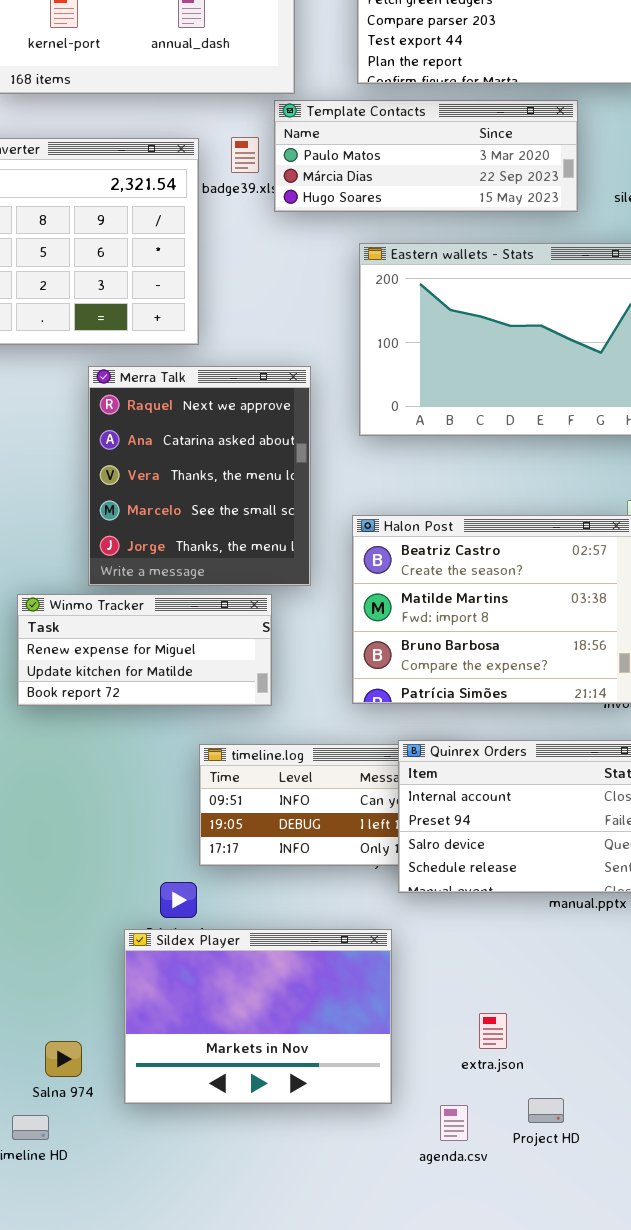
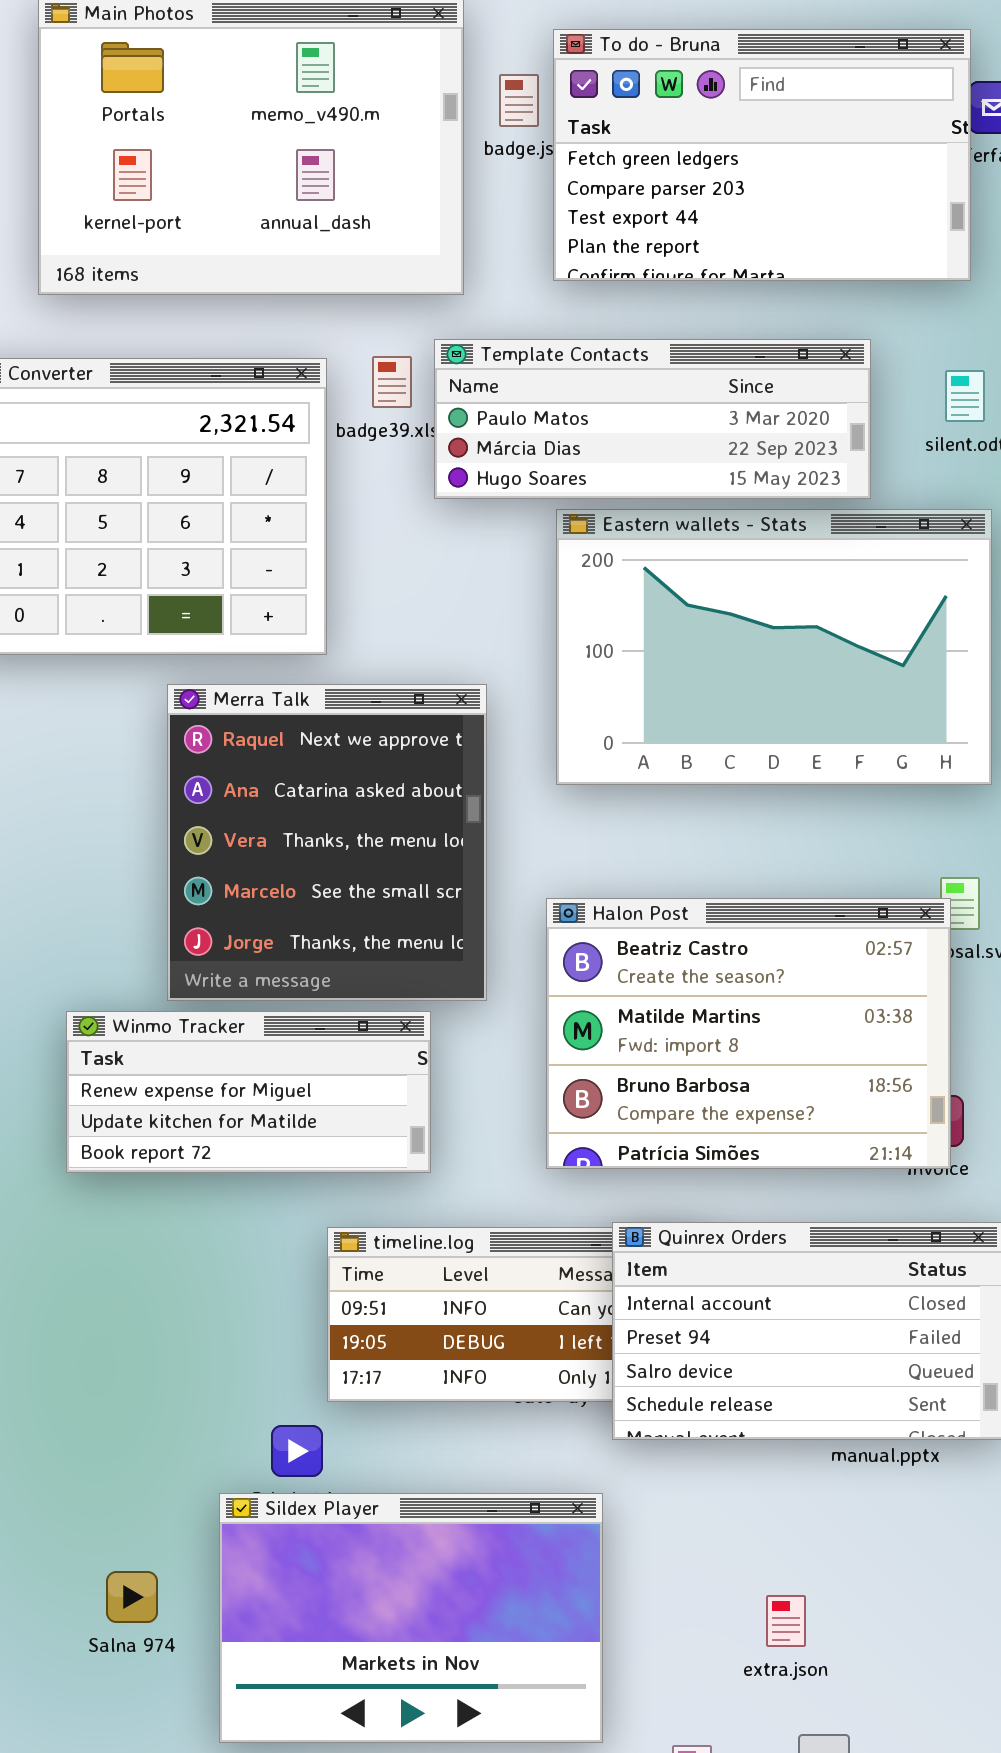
Template Contacts: [274,100,578,212] -> [434,339,871,499], moved
extra.json: [479,1013,507,1049] -> [766,1595,806,1647], moved
Salna 974: [45,1041,82,1077] -> [106,1571,158,1623], moved

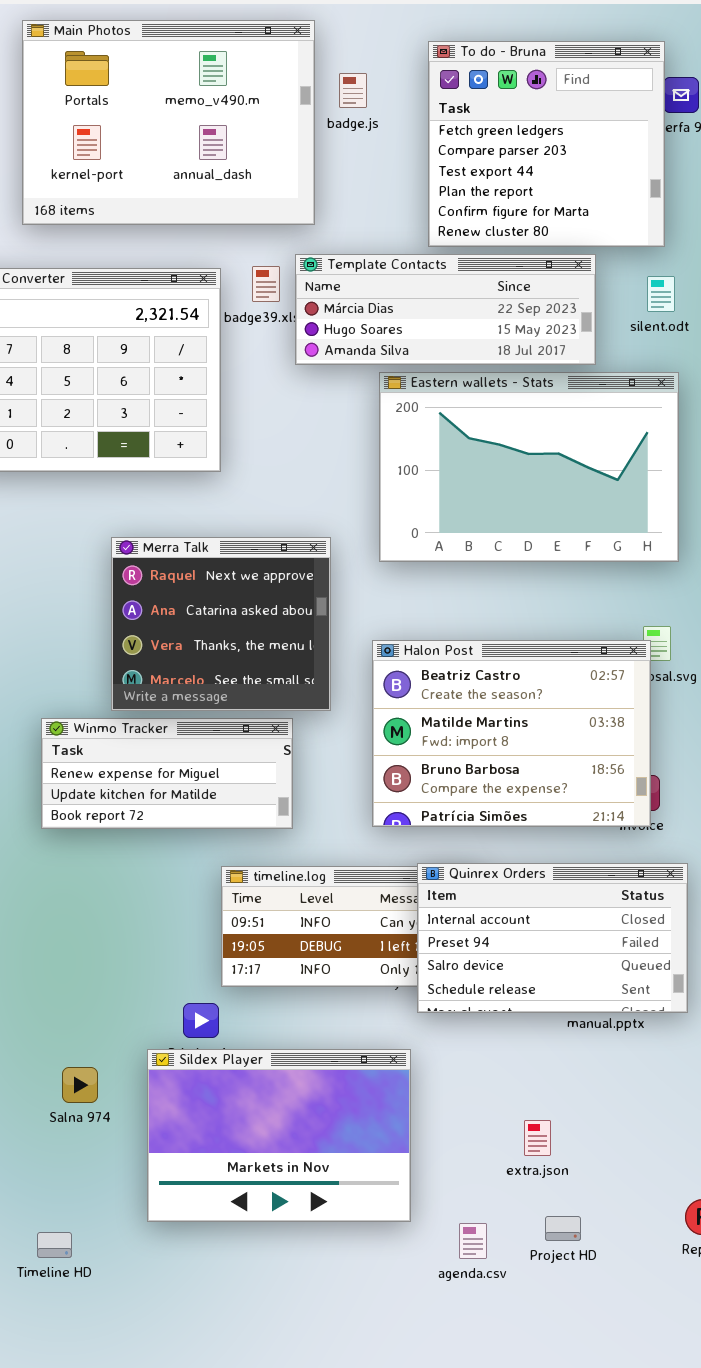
To do - Bruna: [553,29,971,281] -> [428,41,665,247], resized
Template Contacts: [434,339,871,499] -> [295,254,596,365], scrolled down 1 row
Merra Talk: [167,684,487,1001] -> [111,537,331,711], resized
Salna 974: [106,1571,158,1623] -> [62,1067,98,1103], moved

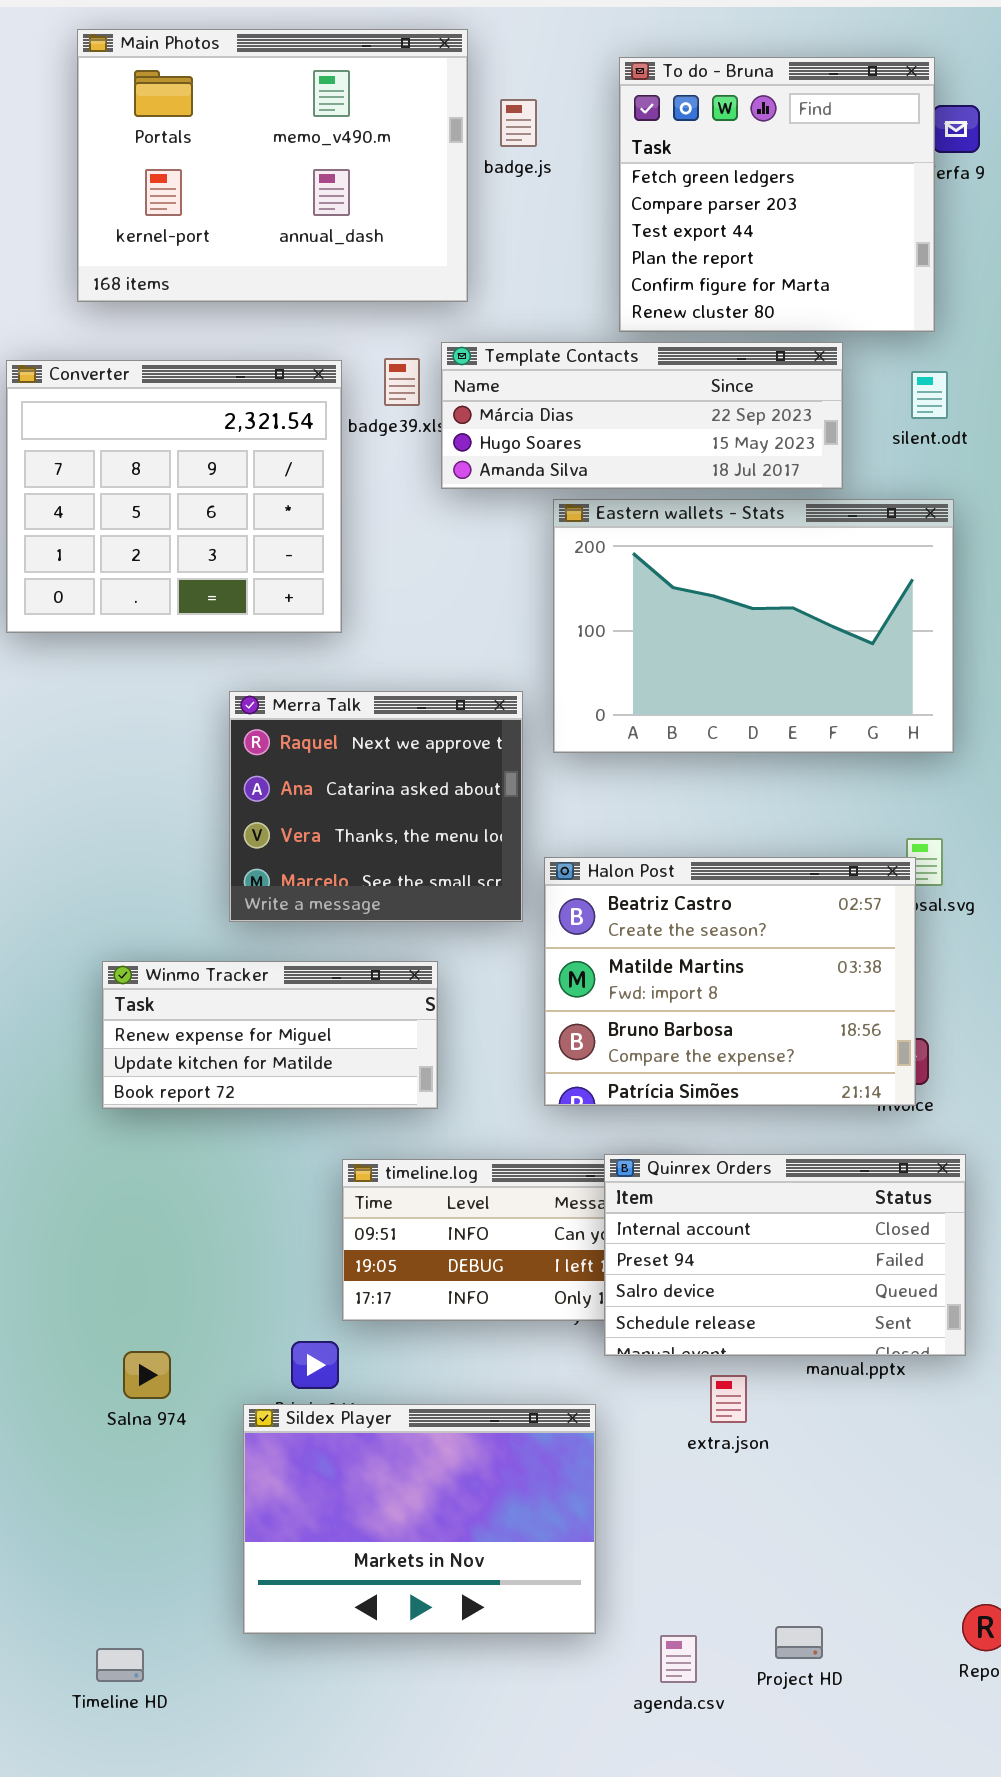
Merra Talk: [111,537,331,711] -> [229,691,523,922], moved
Salna 974: [62,1067,98,1103] -> [123,1351,171,1399], moved
extra.json: [524,1120,551,1156] -> [710,1375,747,1423], moved

